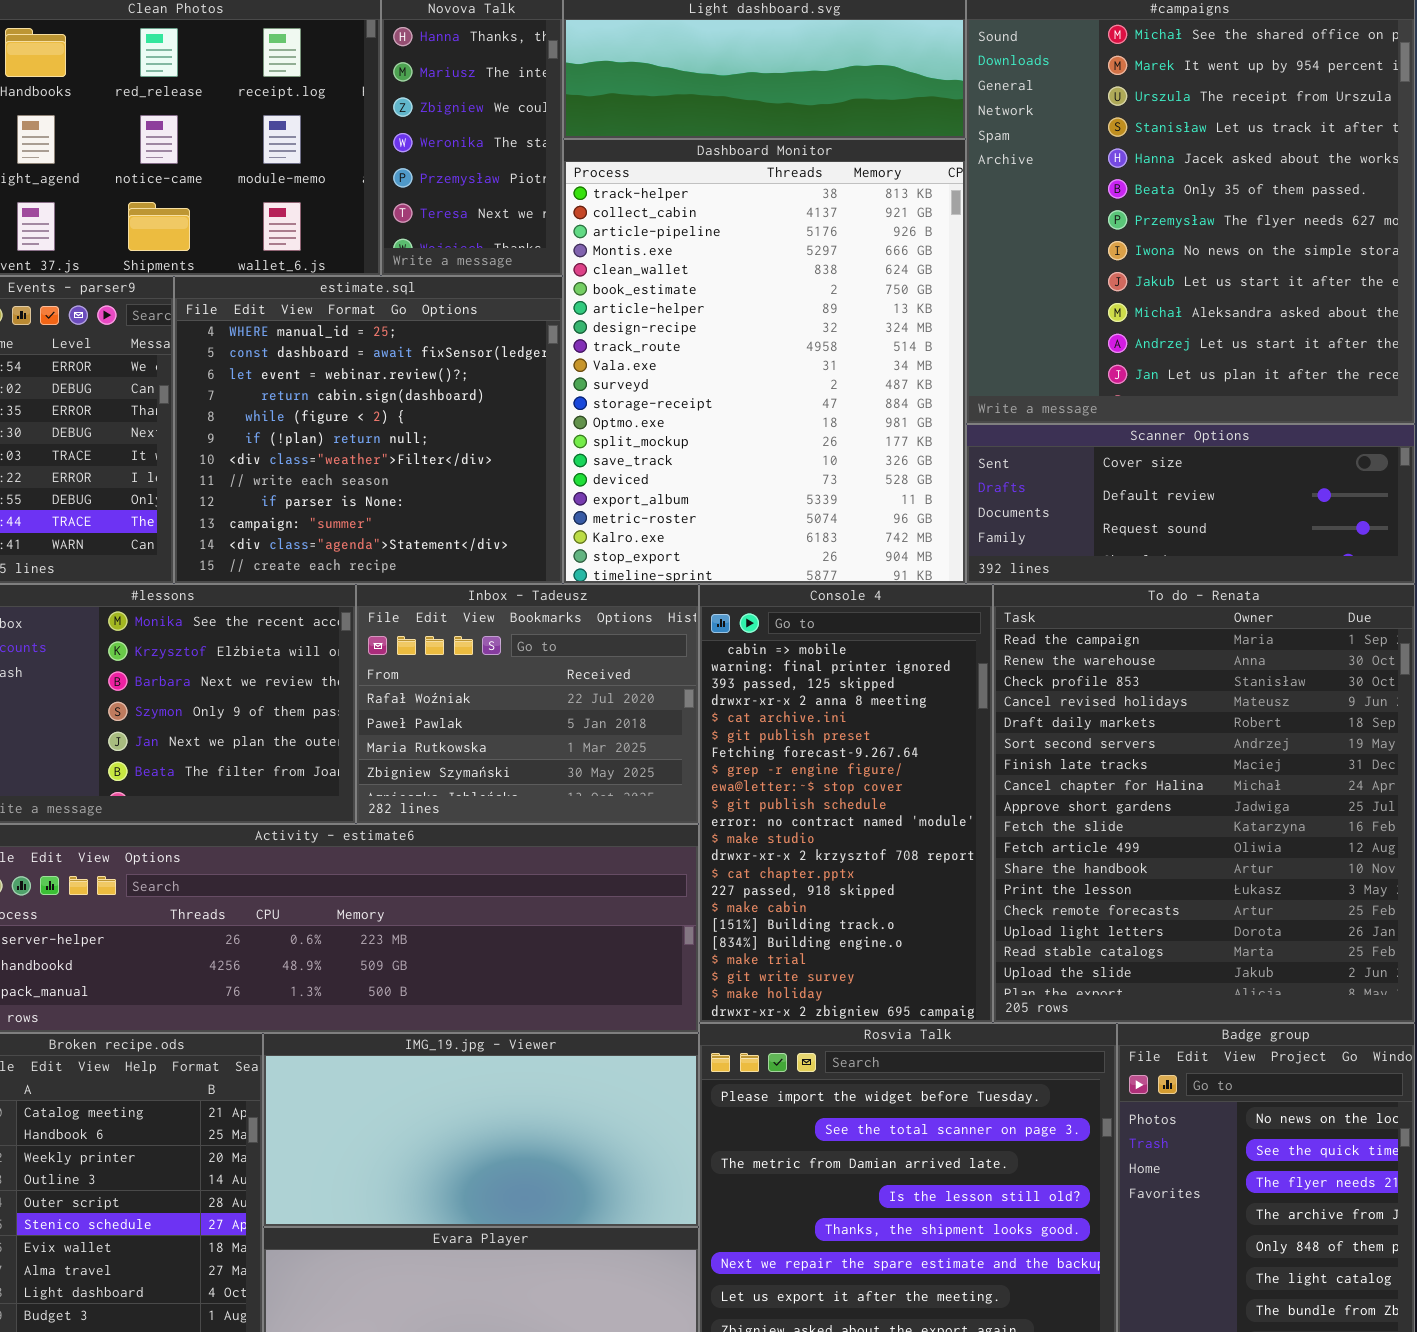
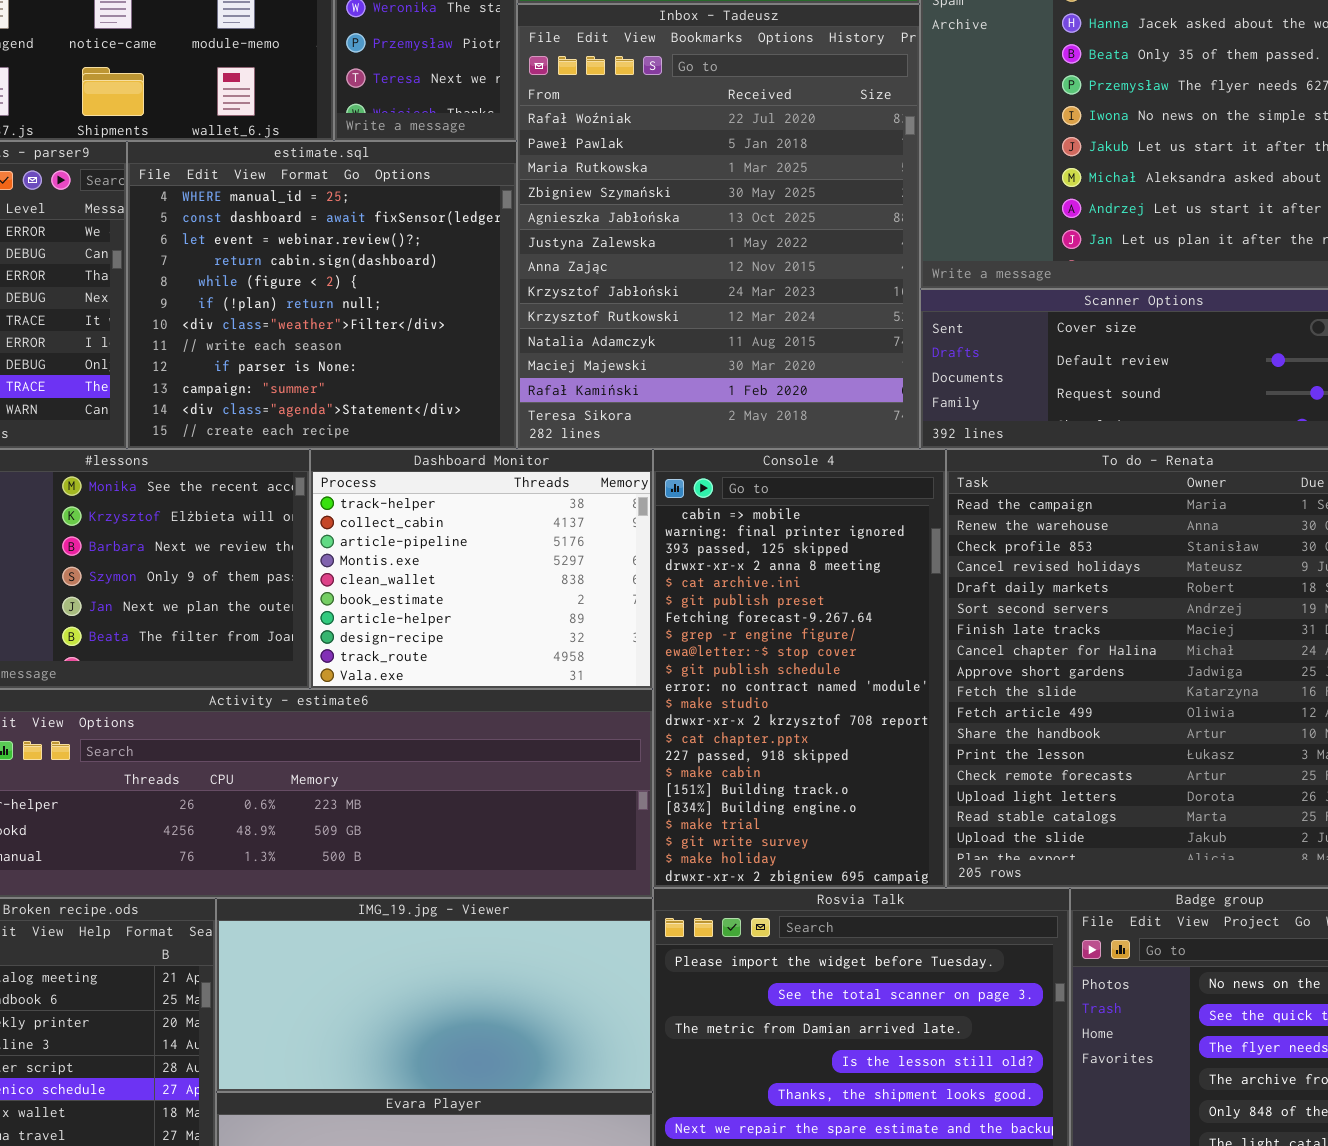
Dashboard Monitor: [563,139,966,584] -> [310,449,653,689], moved, resized
Inbox - Tadeusz: [356,584,699,824] -> [517,4,920,449], moved, resized

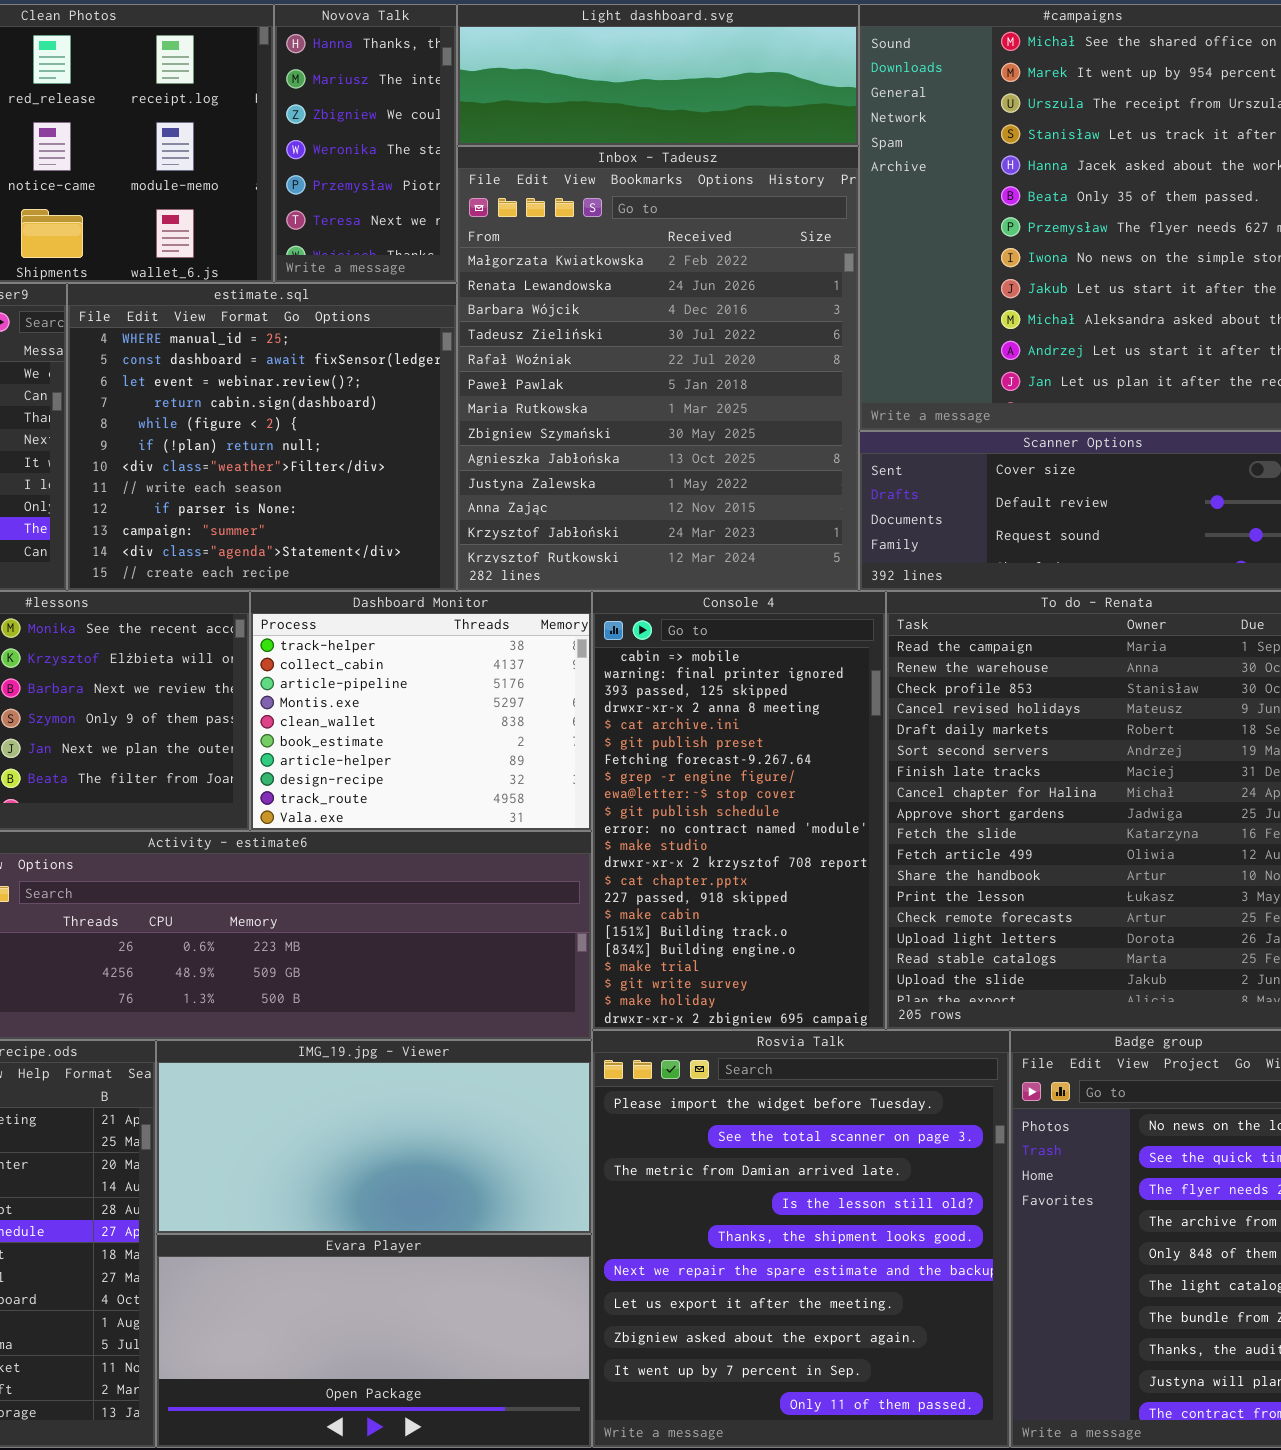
Inbox - Tadeusz: [517,4,920,449] -> [457,146,859,591], scrolled up 4 rows

